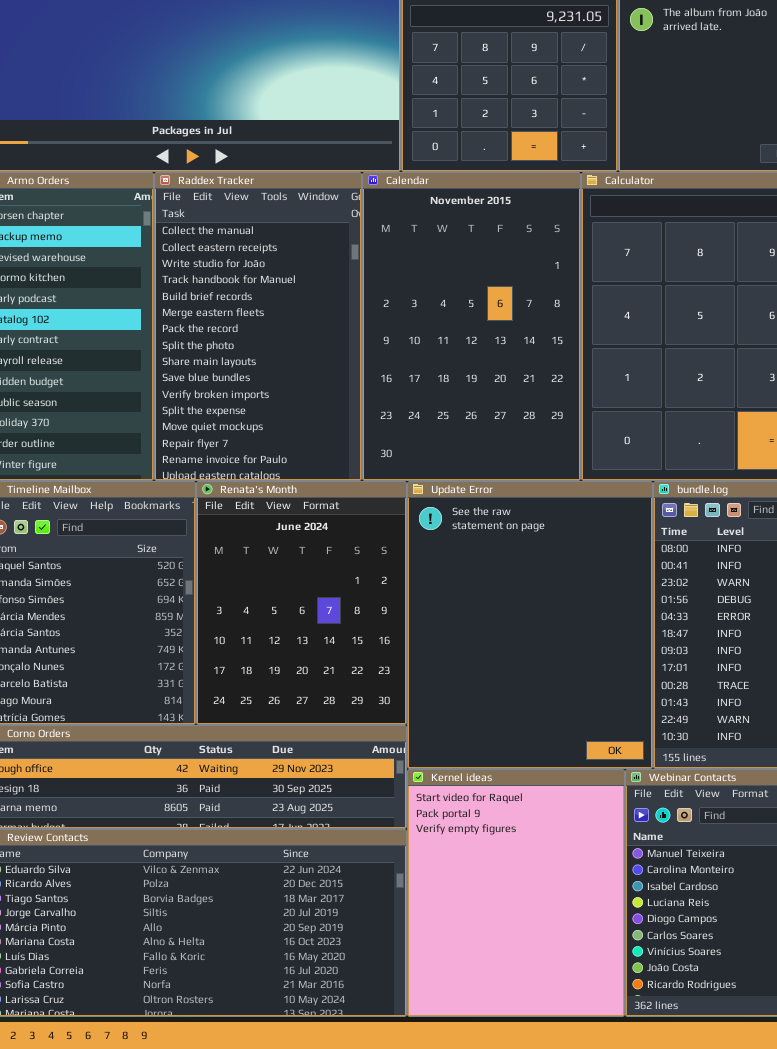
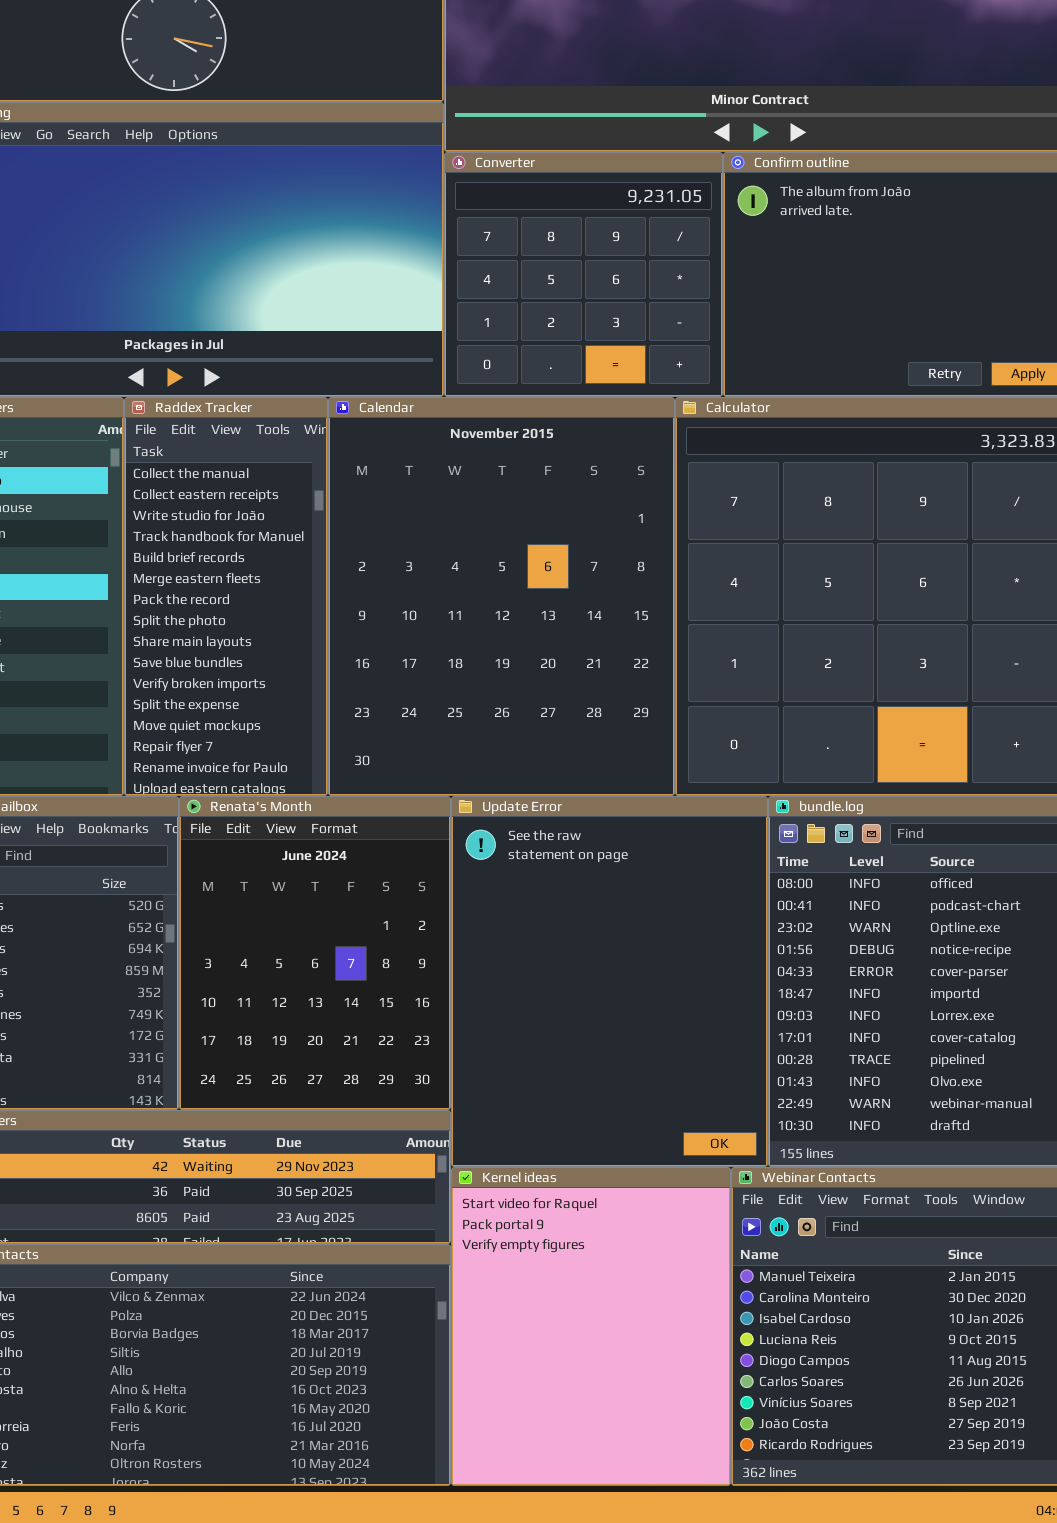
Raddex Tracker: [154,172,362,481] -> [124,397,328,796], resized
Calendar: [362,172,581,481] -> [328,397,675,796], resized

